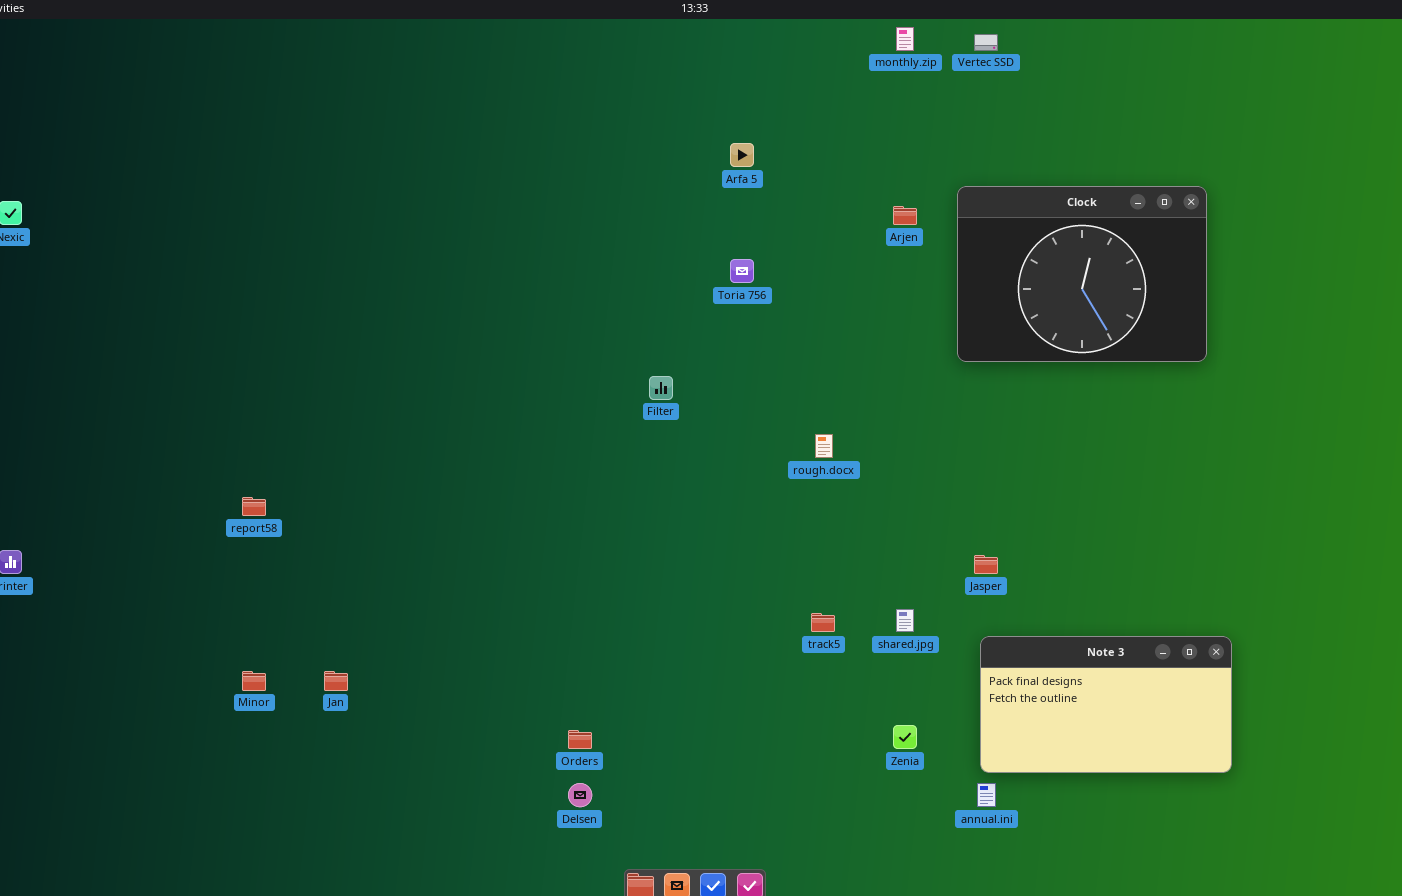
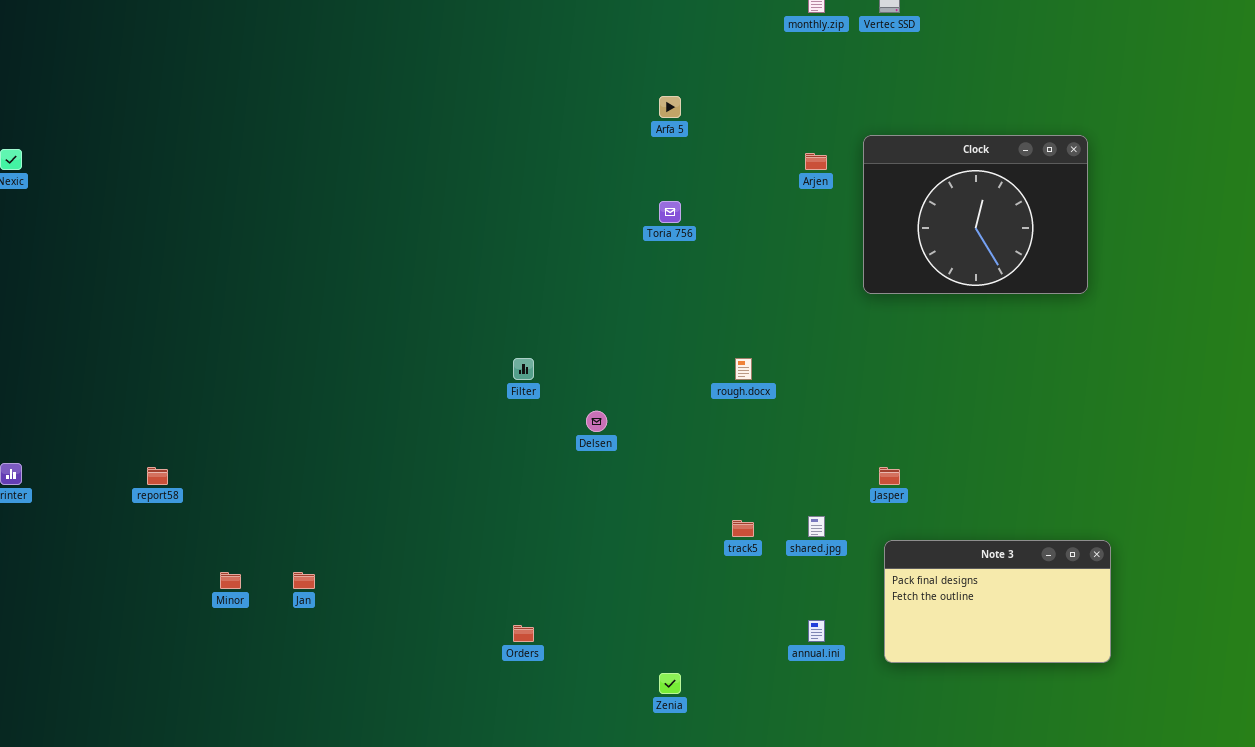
Filter: [649,376,673,400] -> [513,358,534,380], moved
report58: [242,497,266,516] -> [147,467,168,485], moved
Zenia: [893,725,917,749] -> [659,673,681,694], moved
Delsen: [568,783,592,807] -> [586,411,607,432], moved
annual.ini: [977,783,996,807] -> [808,620,825,642], moved

